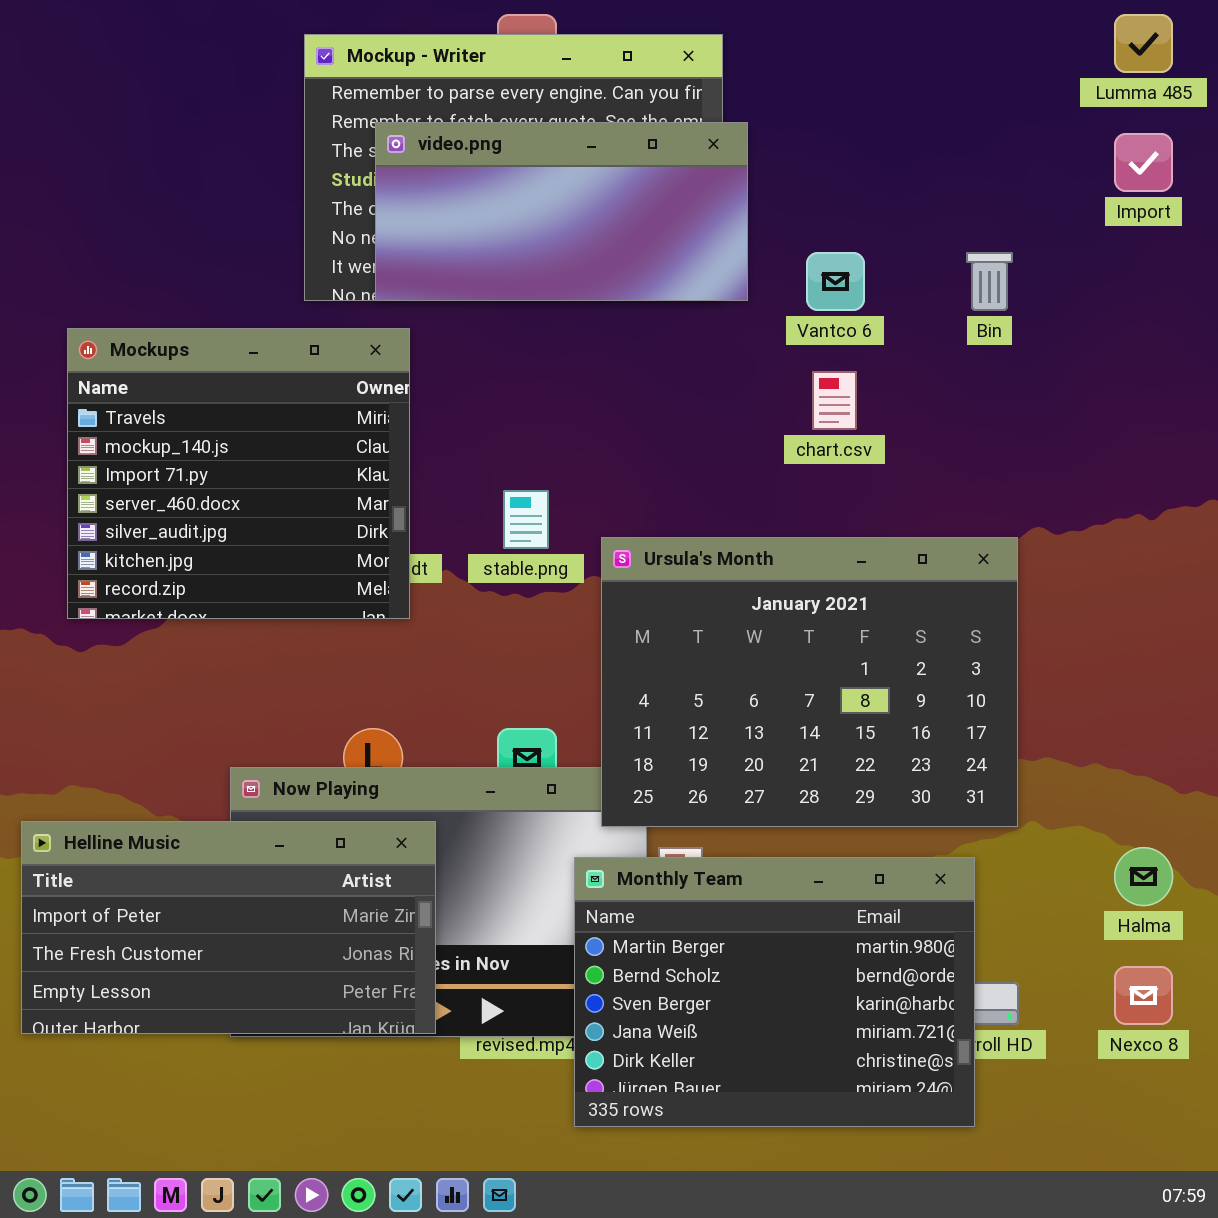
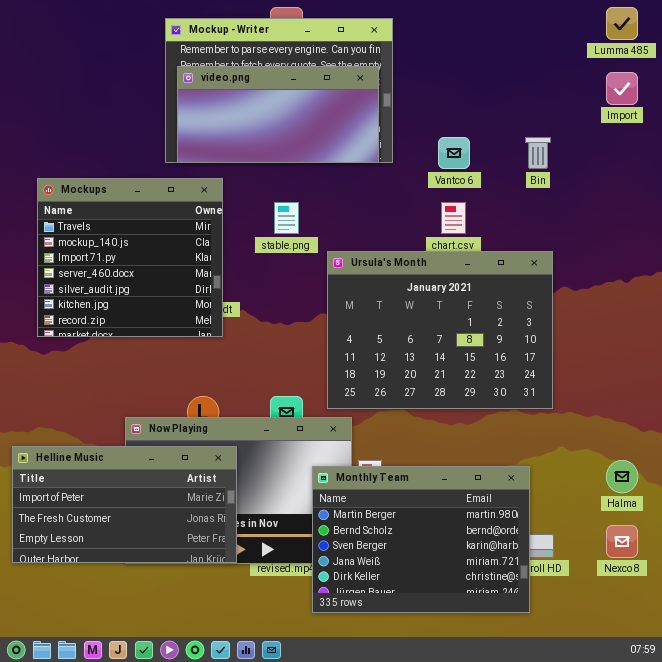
video.png: [375,122,748,301] -> [177,66,379,163], moved
stable.png: [503,490,549,549] -> [274,202,299,234], moved
Ursula's Month: [601,537,1018,827] -> [327,251,553,409], moved

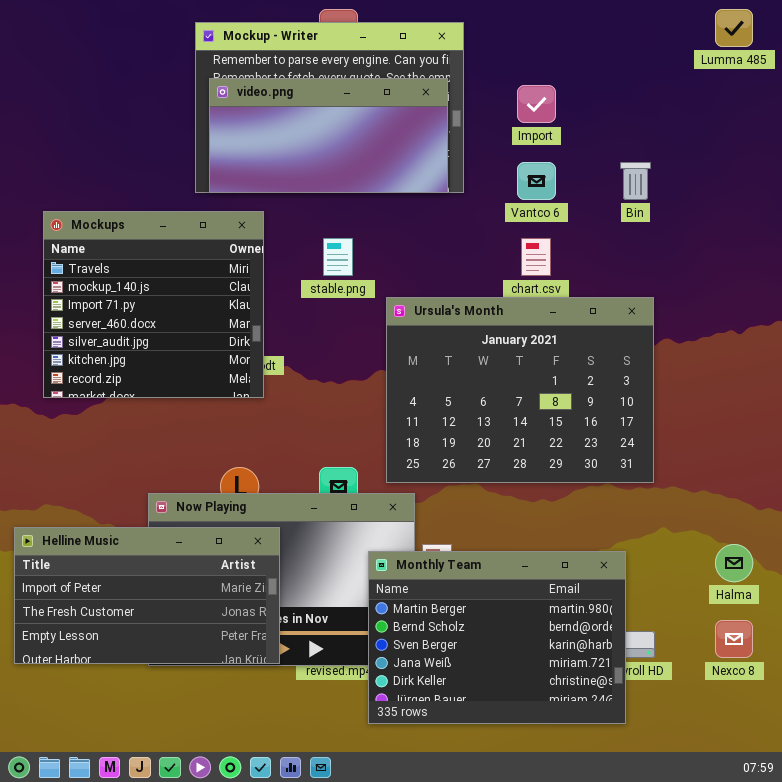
Import: [606,72,638,105] -> [517,85,556,123], moved

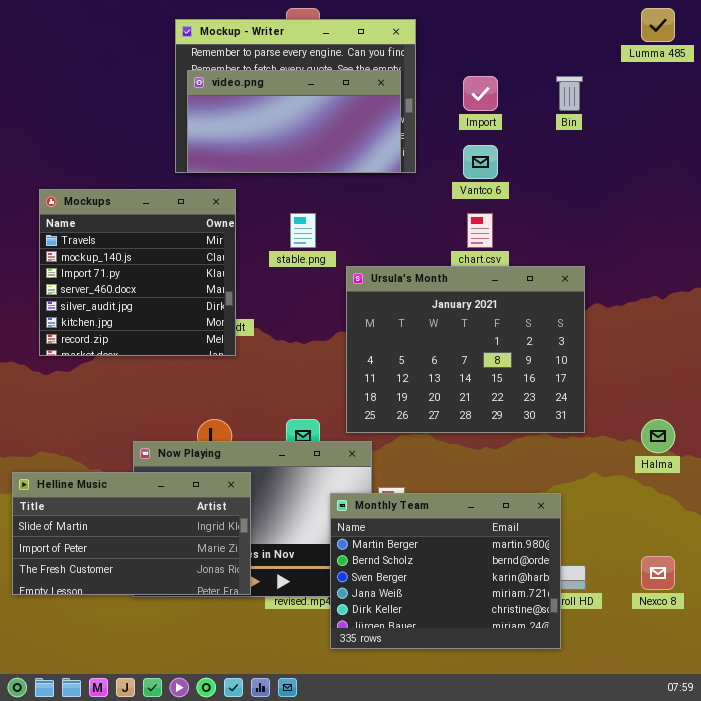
Bin: [620,162,651,200] -> [556,76,583,111], moved
Helline Music: [14,527,280,664] -> [12,472,251,595], scrolled up 1 row
Halma: [715,544,753,582] -> [641,419,675,453], moved

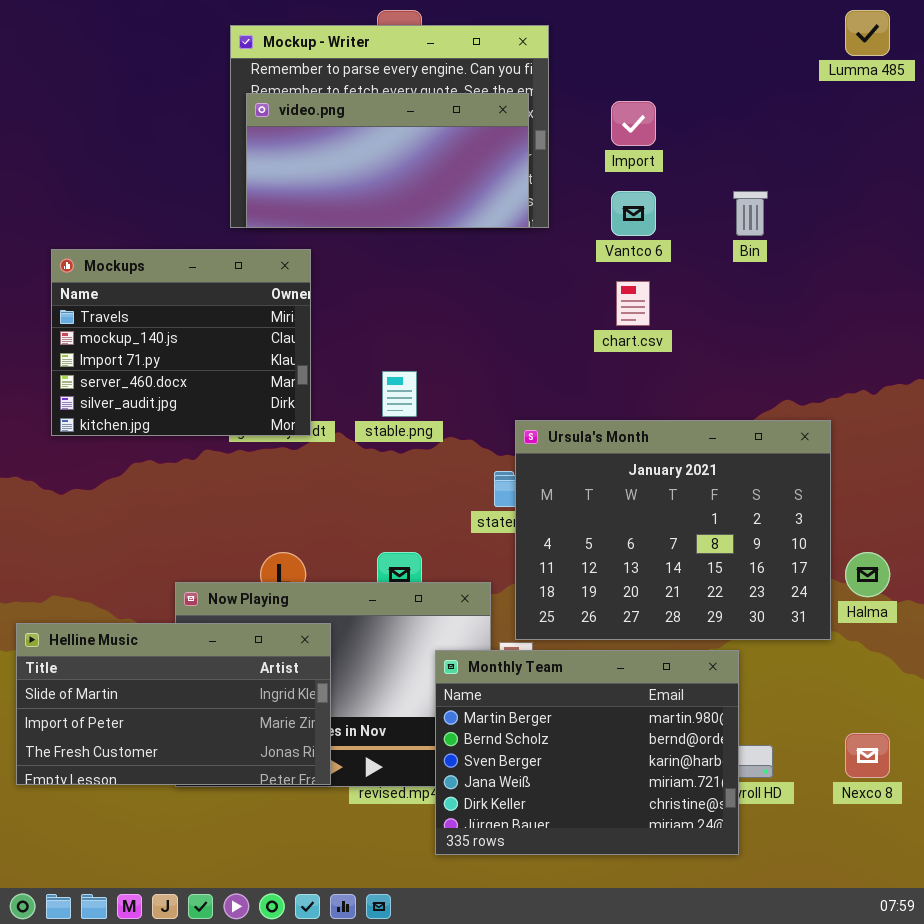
Bin: [556,76,583,111] -> [733,191,768,236], moved
Mockups: [39,189,236,356] -> [51,249,311,436], resized
stable.png: [290,213,316,248] -> [382,371,417,417], moved
Ursula's Month: [346,266,585,433] -> [515,420,831,640], moved

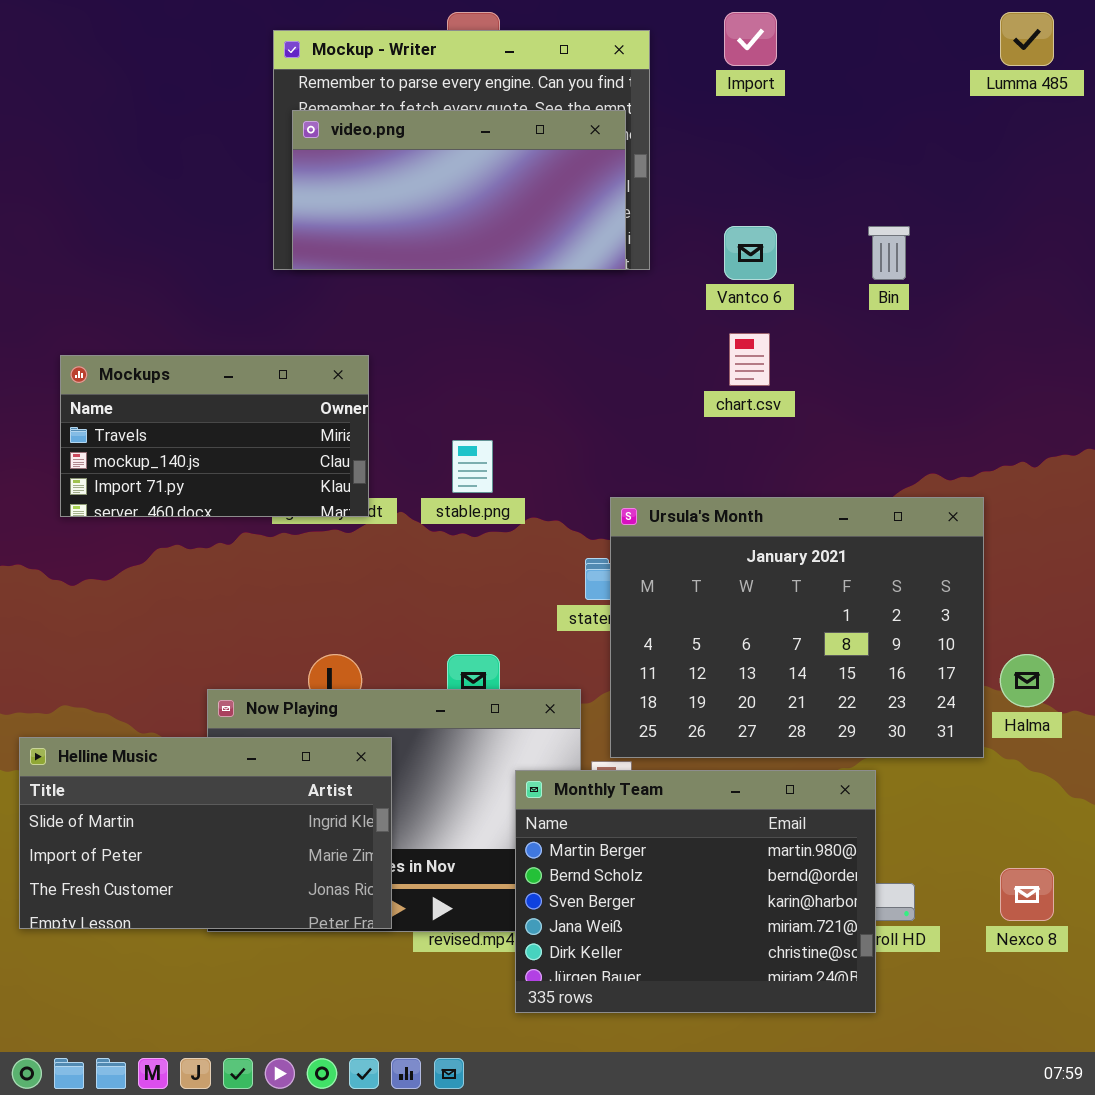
Import: [611,101,656,146] -> [724,12,777,66], moved
Mockups: [51,249,311,436] -> [60,355,369,517], resized

